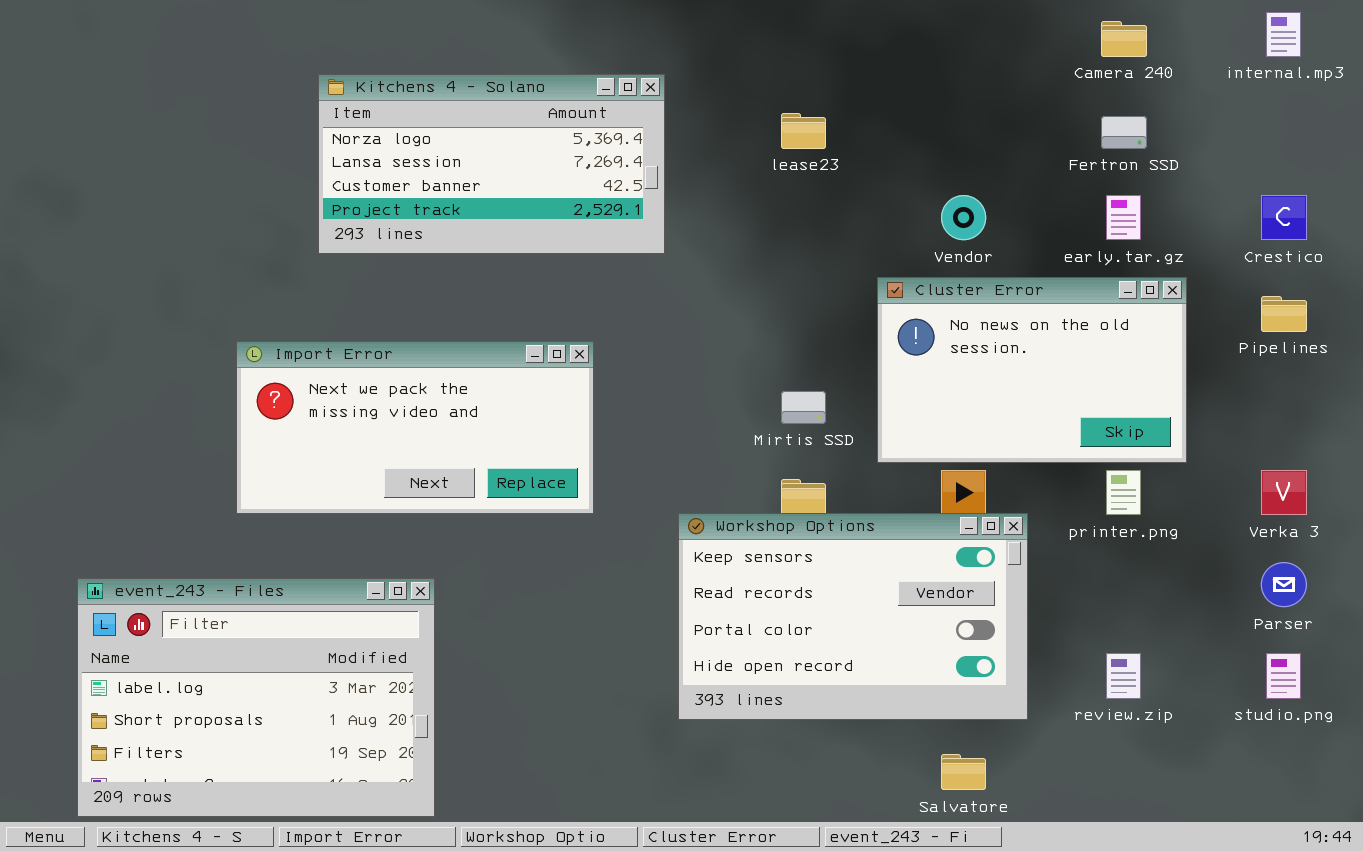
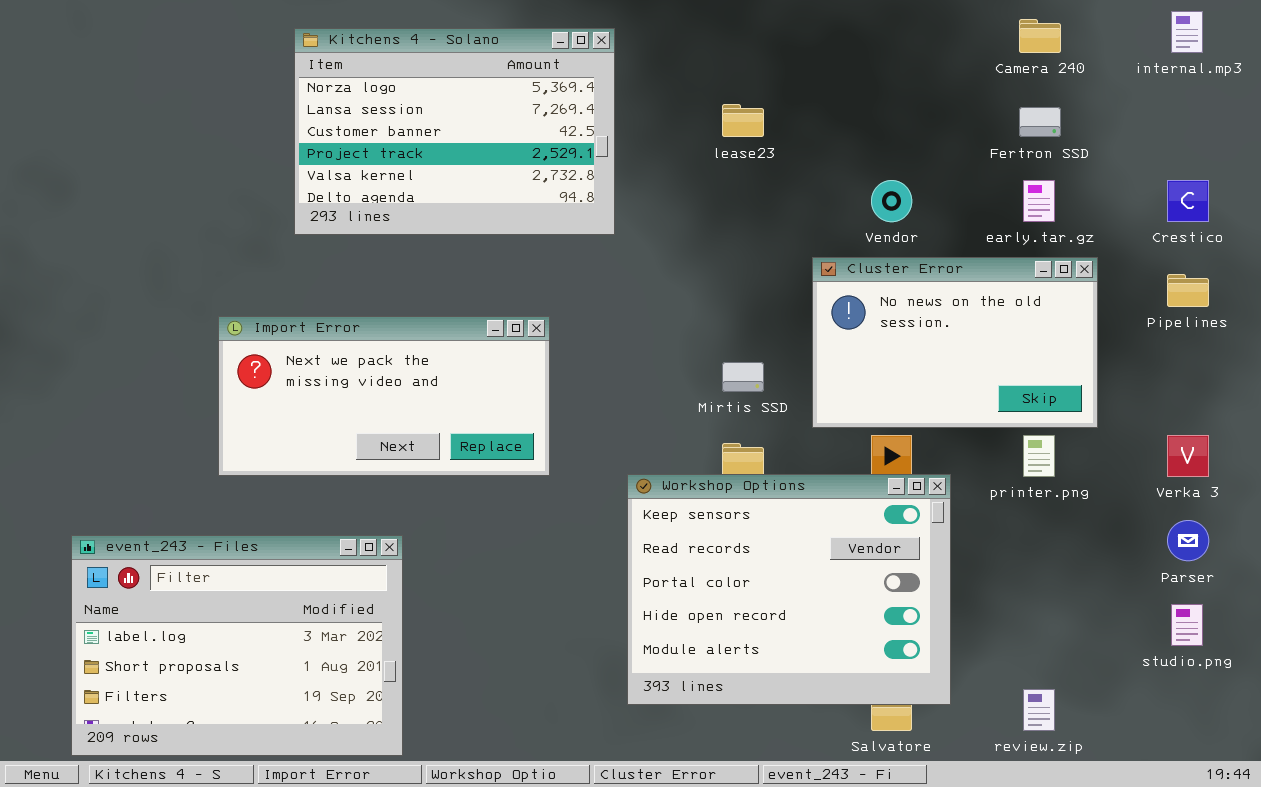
Kitchens 4 - Solano: [318,74,665,254] -> [294,28,615,235], resized
Workshop Options: [678,513,1028,720] -> [627,474,951,705], resized
review.zip: [1106,653,1141,699] -> [1023,689,1055,731], moved

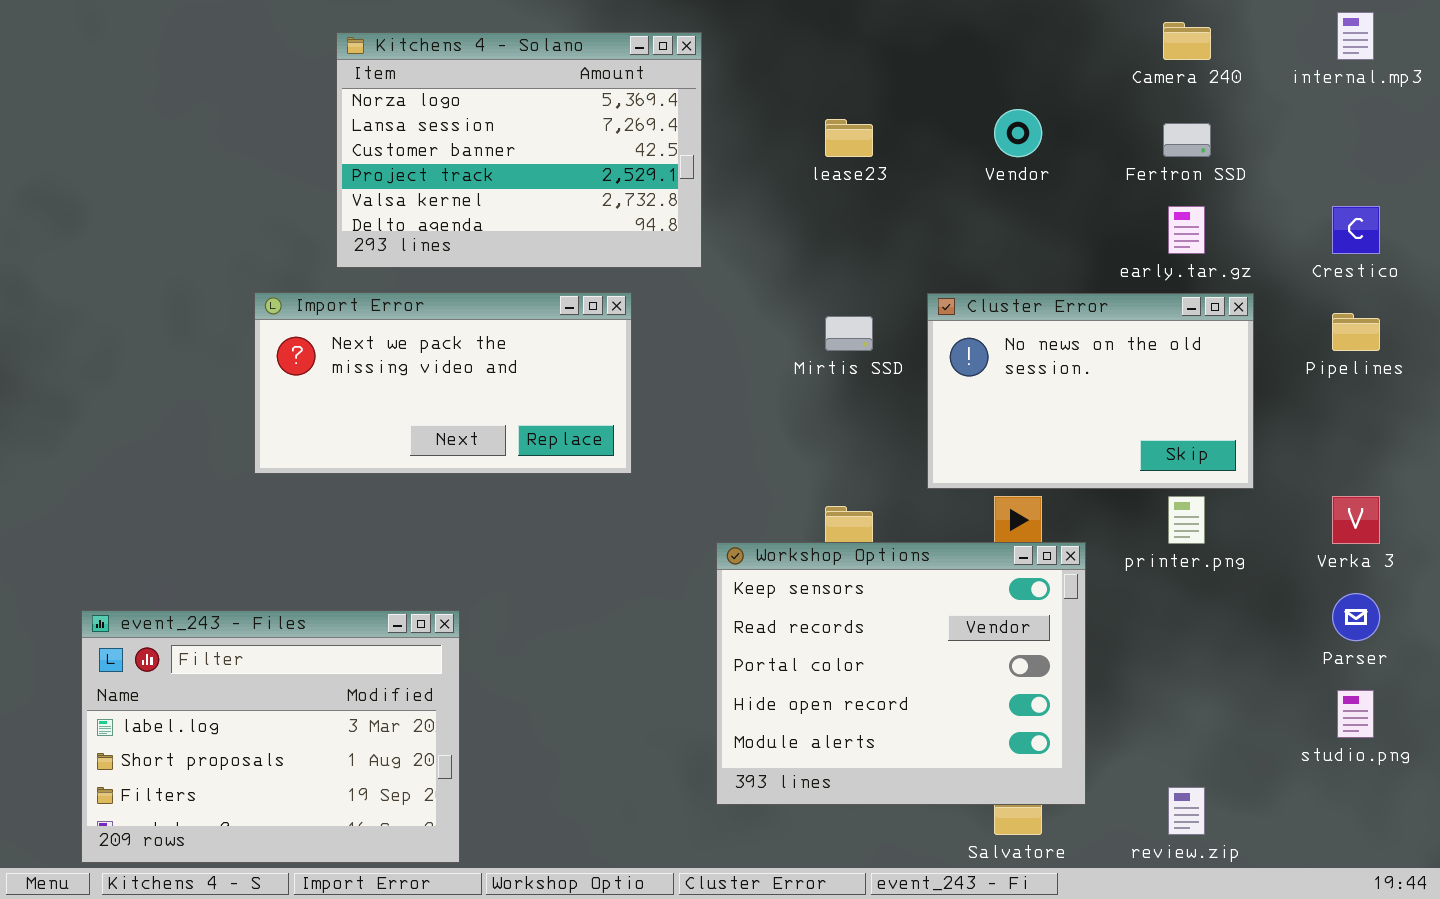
Vendor: [871,180,912,222] -> [994,109,1042,157], moved
Import Error: [218,316,550,476] -> [254,292,632,474], moved
Mirtis SSD: [722,362,764,392] -> [825,316,873,351], moved

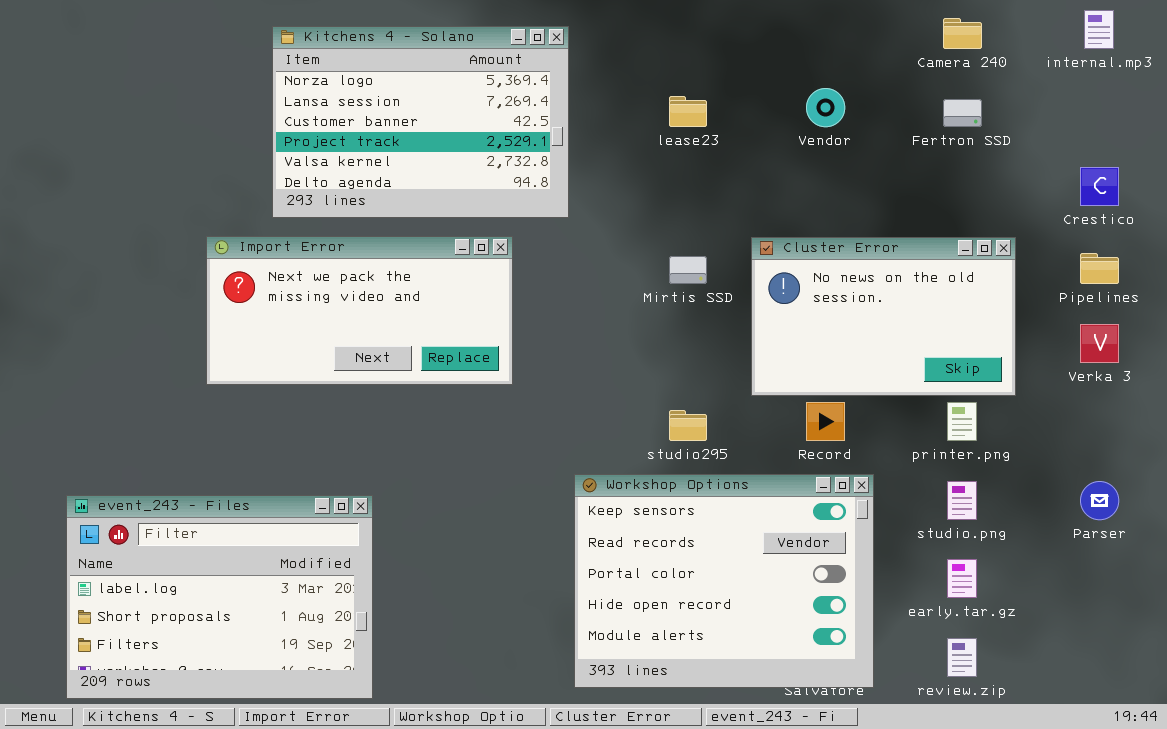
early.tar.gz: [1168,206,1205,254] -> [947,559,977,598], moved
Verka 3: [1332,496,1380,544] -> [1080,324,1119,363], moved
Workshop Options: [716,542,1086,805] -> [574,474,874,688], moved
studio.png: [1337,690,1374,738] -> [947,481,977,520], moved

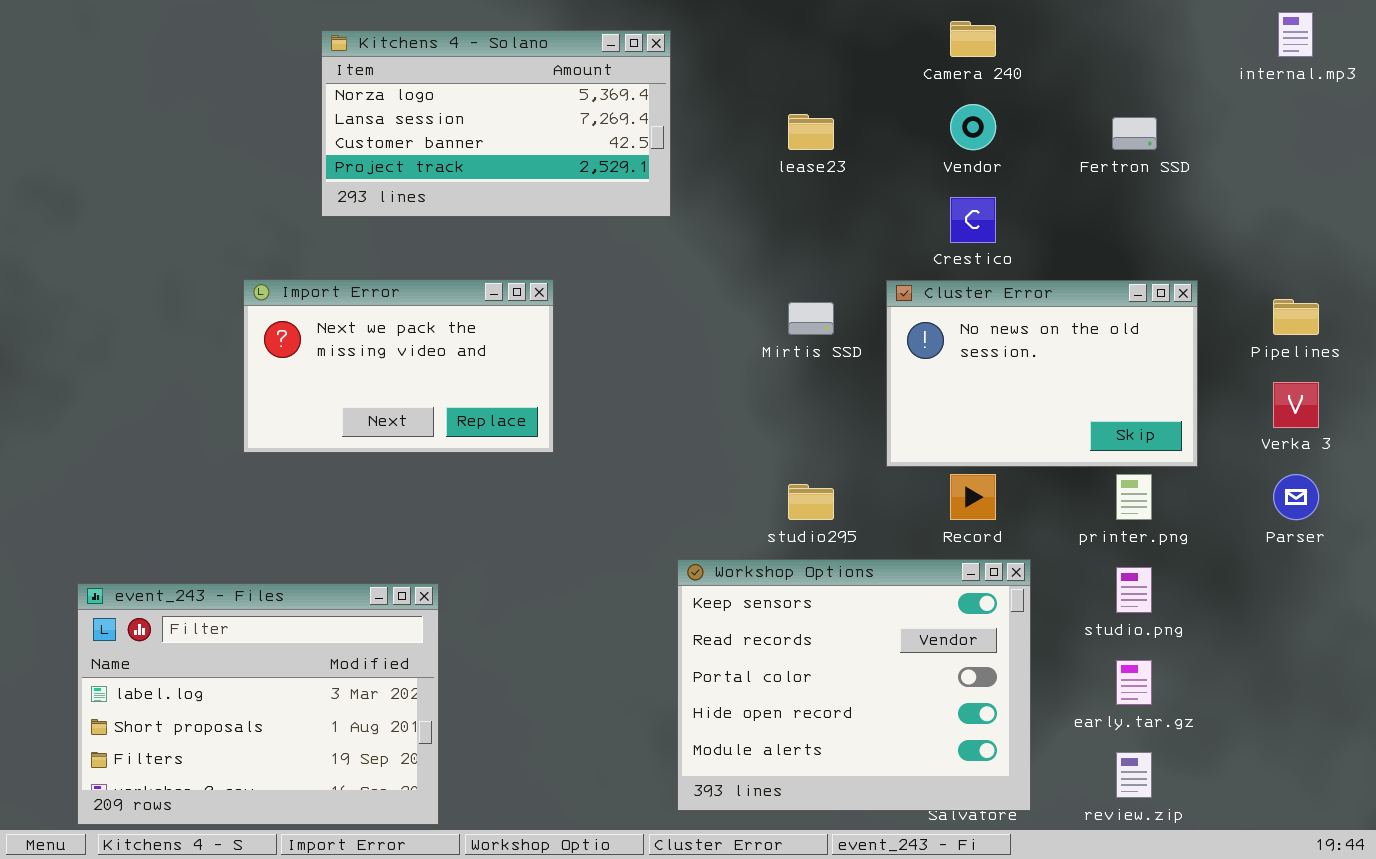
Camera 240: [943,18,982,49] -> [950,21,996,57], moved
Kitchens 4 - Solano: [272,26,569,218] -> [321,30,671,217], resized
Crestico: [1080,167,1119,206] -> [950,197,996,243], moved
Import Error: [206,236,513,385] -> [243,279,554,453], resized
Parser: [1080,481,1119,520] -> [1273,474,1319,520], moved

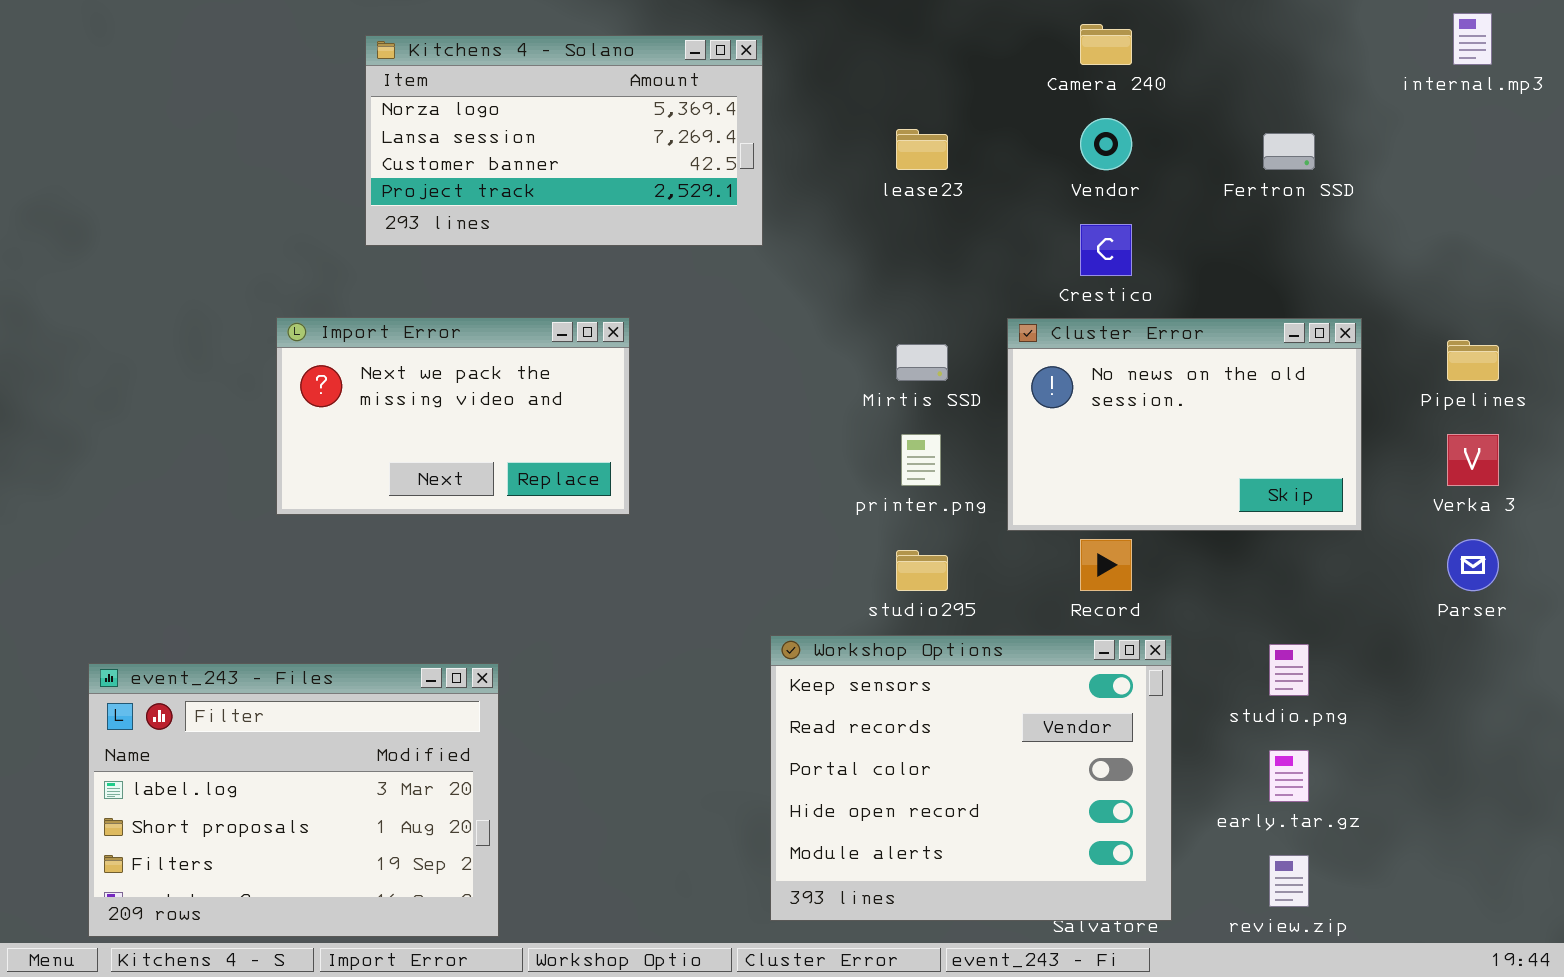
printer.png: [1116,474,1152,520] -> [901,434,941,486], moved

